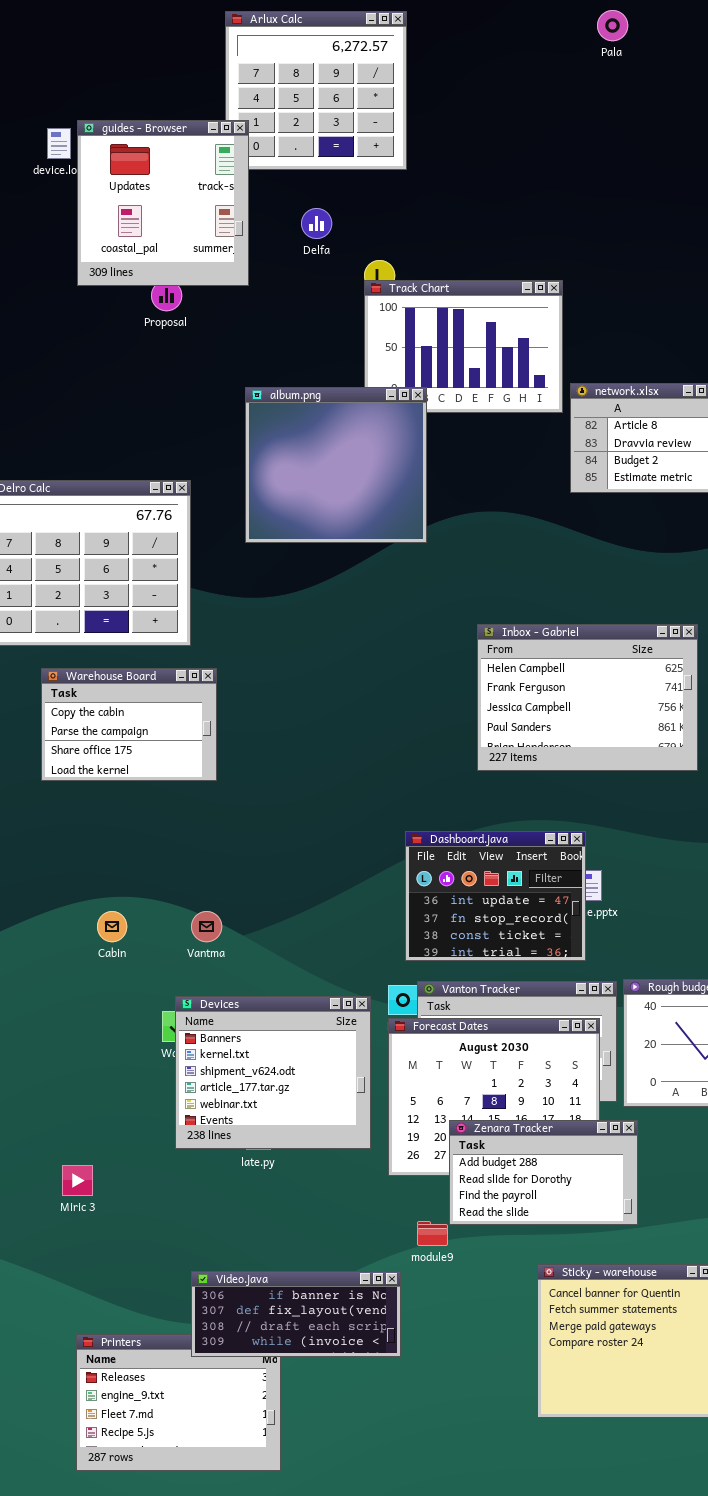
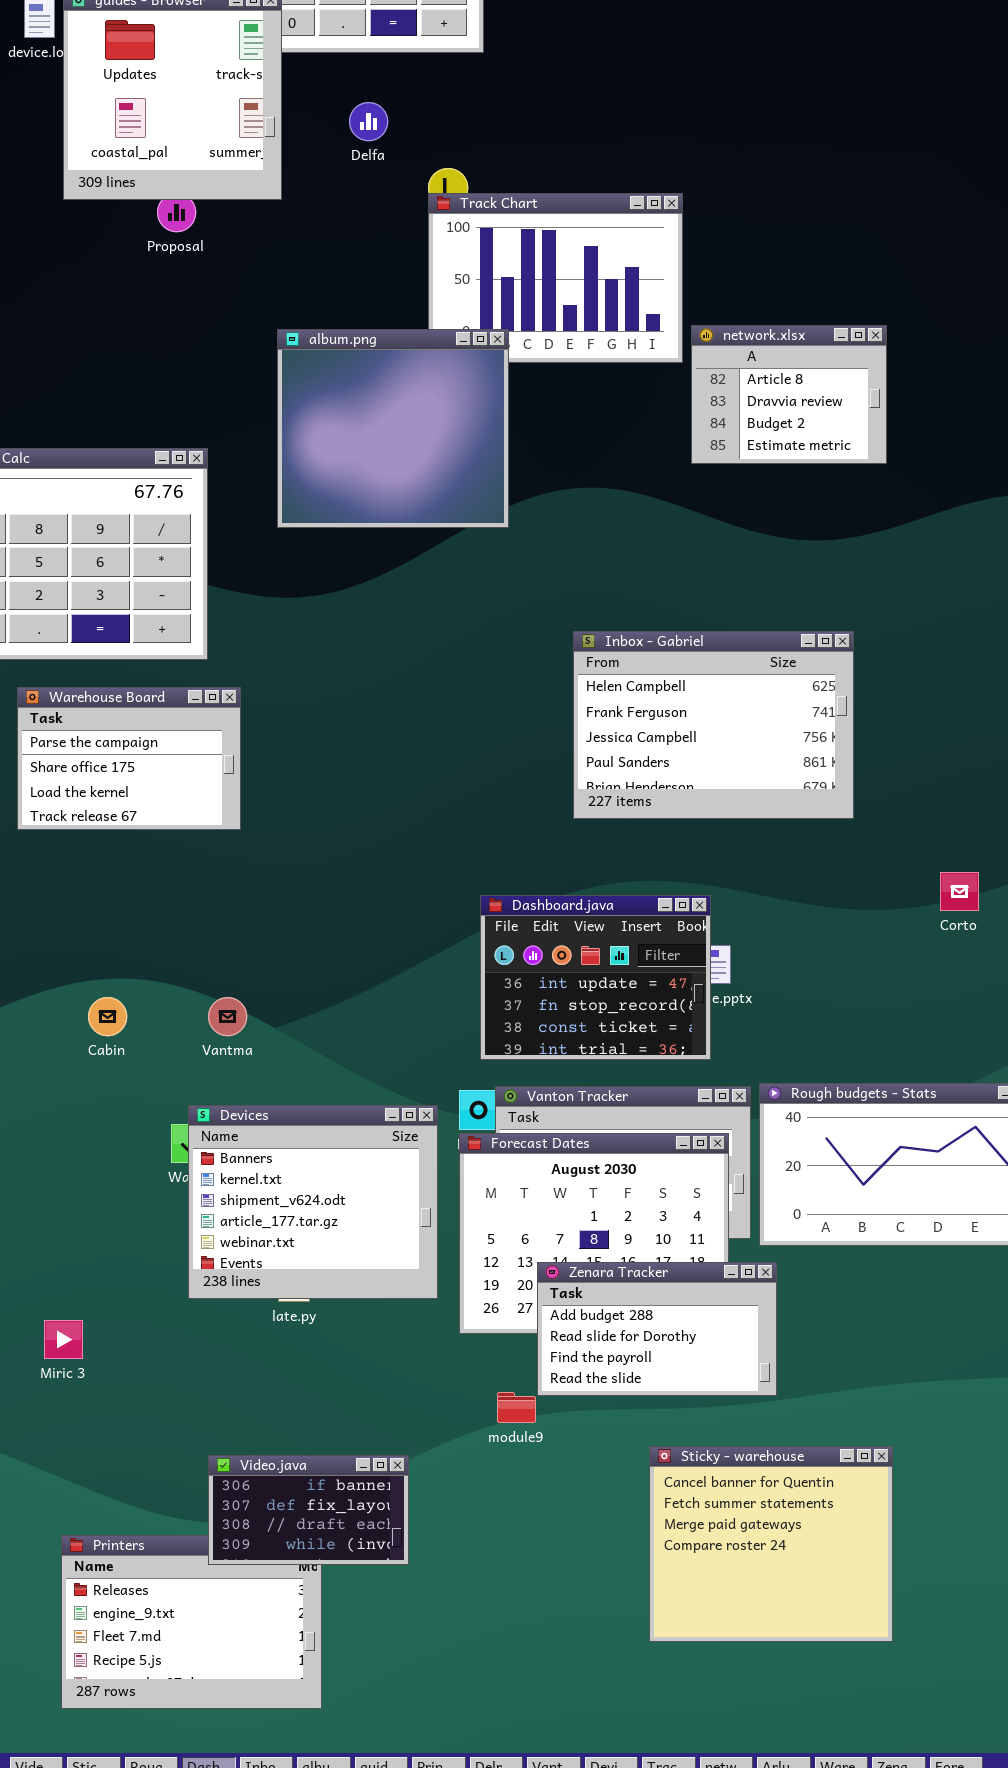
Warehouse Board: [41,668,217,781] -> [17,687,241,830], scrolled down 1 row
Video.java: [191,1271,401,1357] -> [208,1455,409,1565], resized

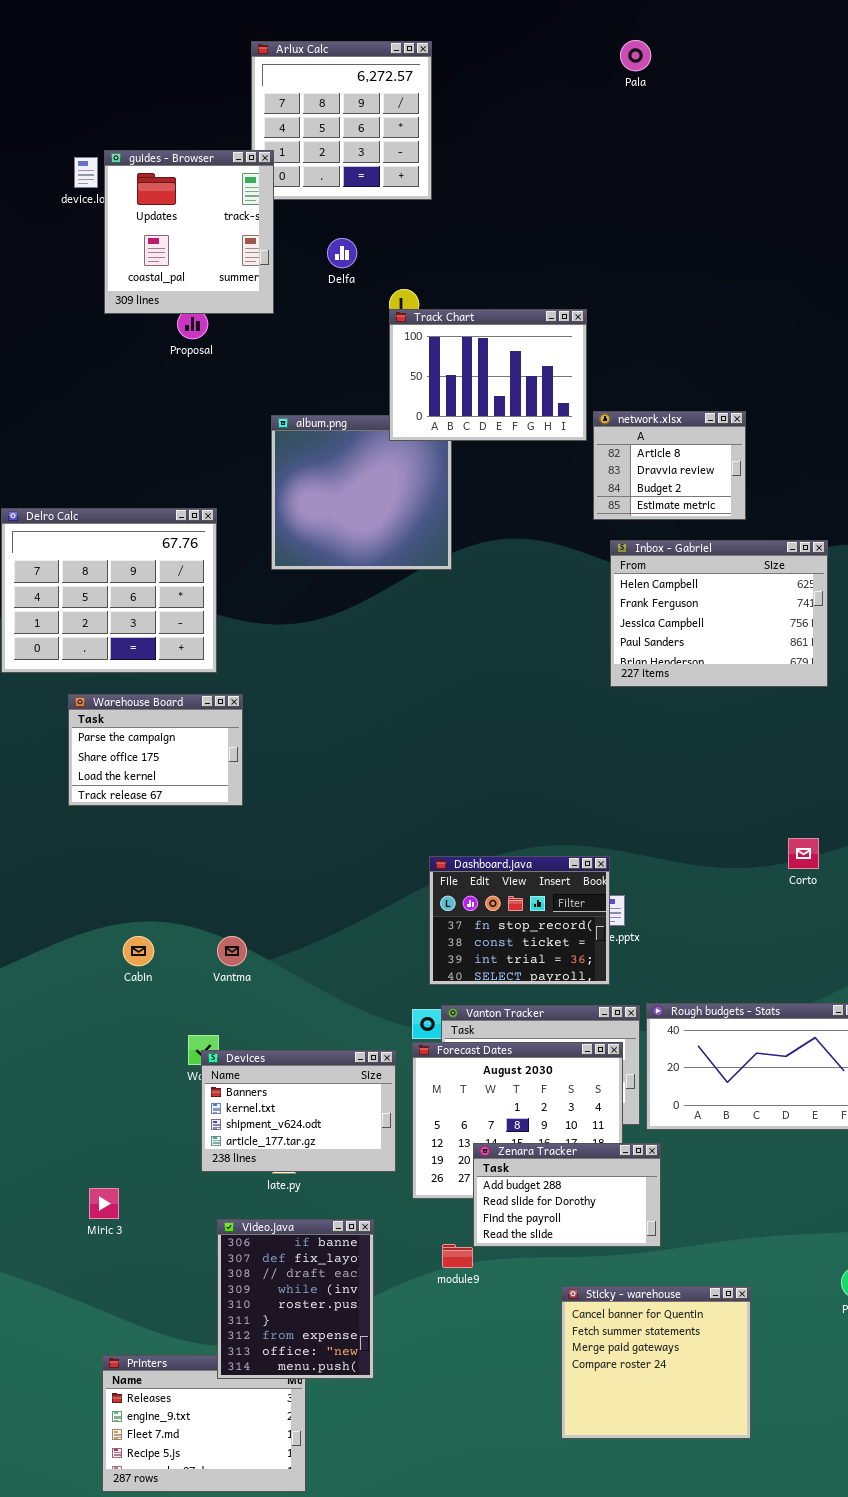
Track Chart: [428,193,683,363] -> [389,309,587,441], raised
Inbox - Gabriel: [573,631,854,819] -> [610,540,828,687], moved
Dashboard.java: [480,895,711,1060] -> [429,856,610,985], scrolled down 1 row
Devices: [188,1105,438,1299] -> [201,1050,396,1172], resized
Video.java: [208,1455,409,1565] -> [217,1219,374,1379], resized

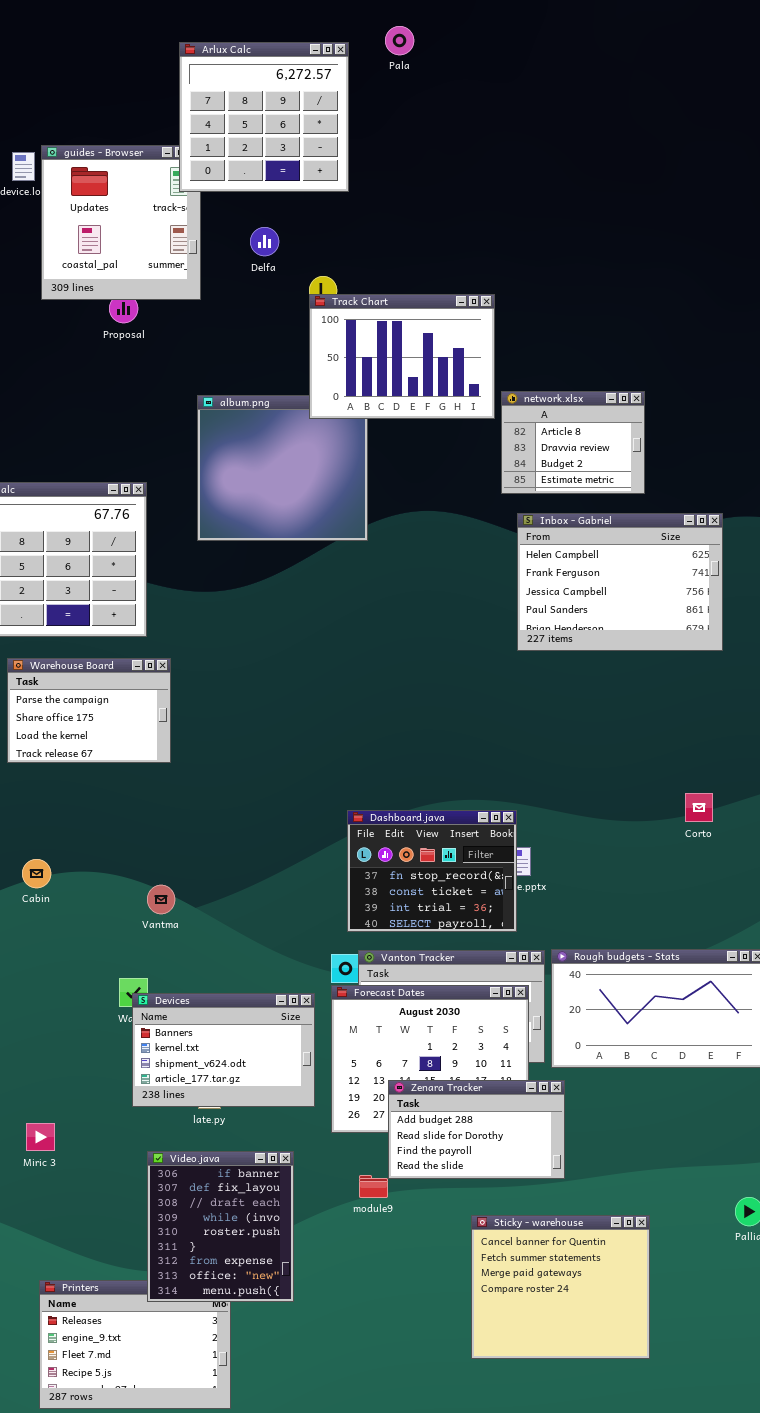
Pala: [620,40,651,71] -> [385,26,414,55], moved
Arlux Calc: [251,41,432,200] -> [179,42,349,192], raised
Cabin: [123,936,154,966] -> [22,859,51,888], moved

